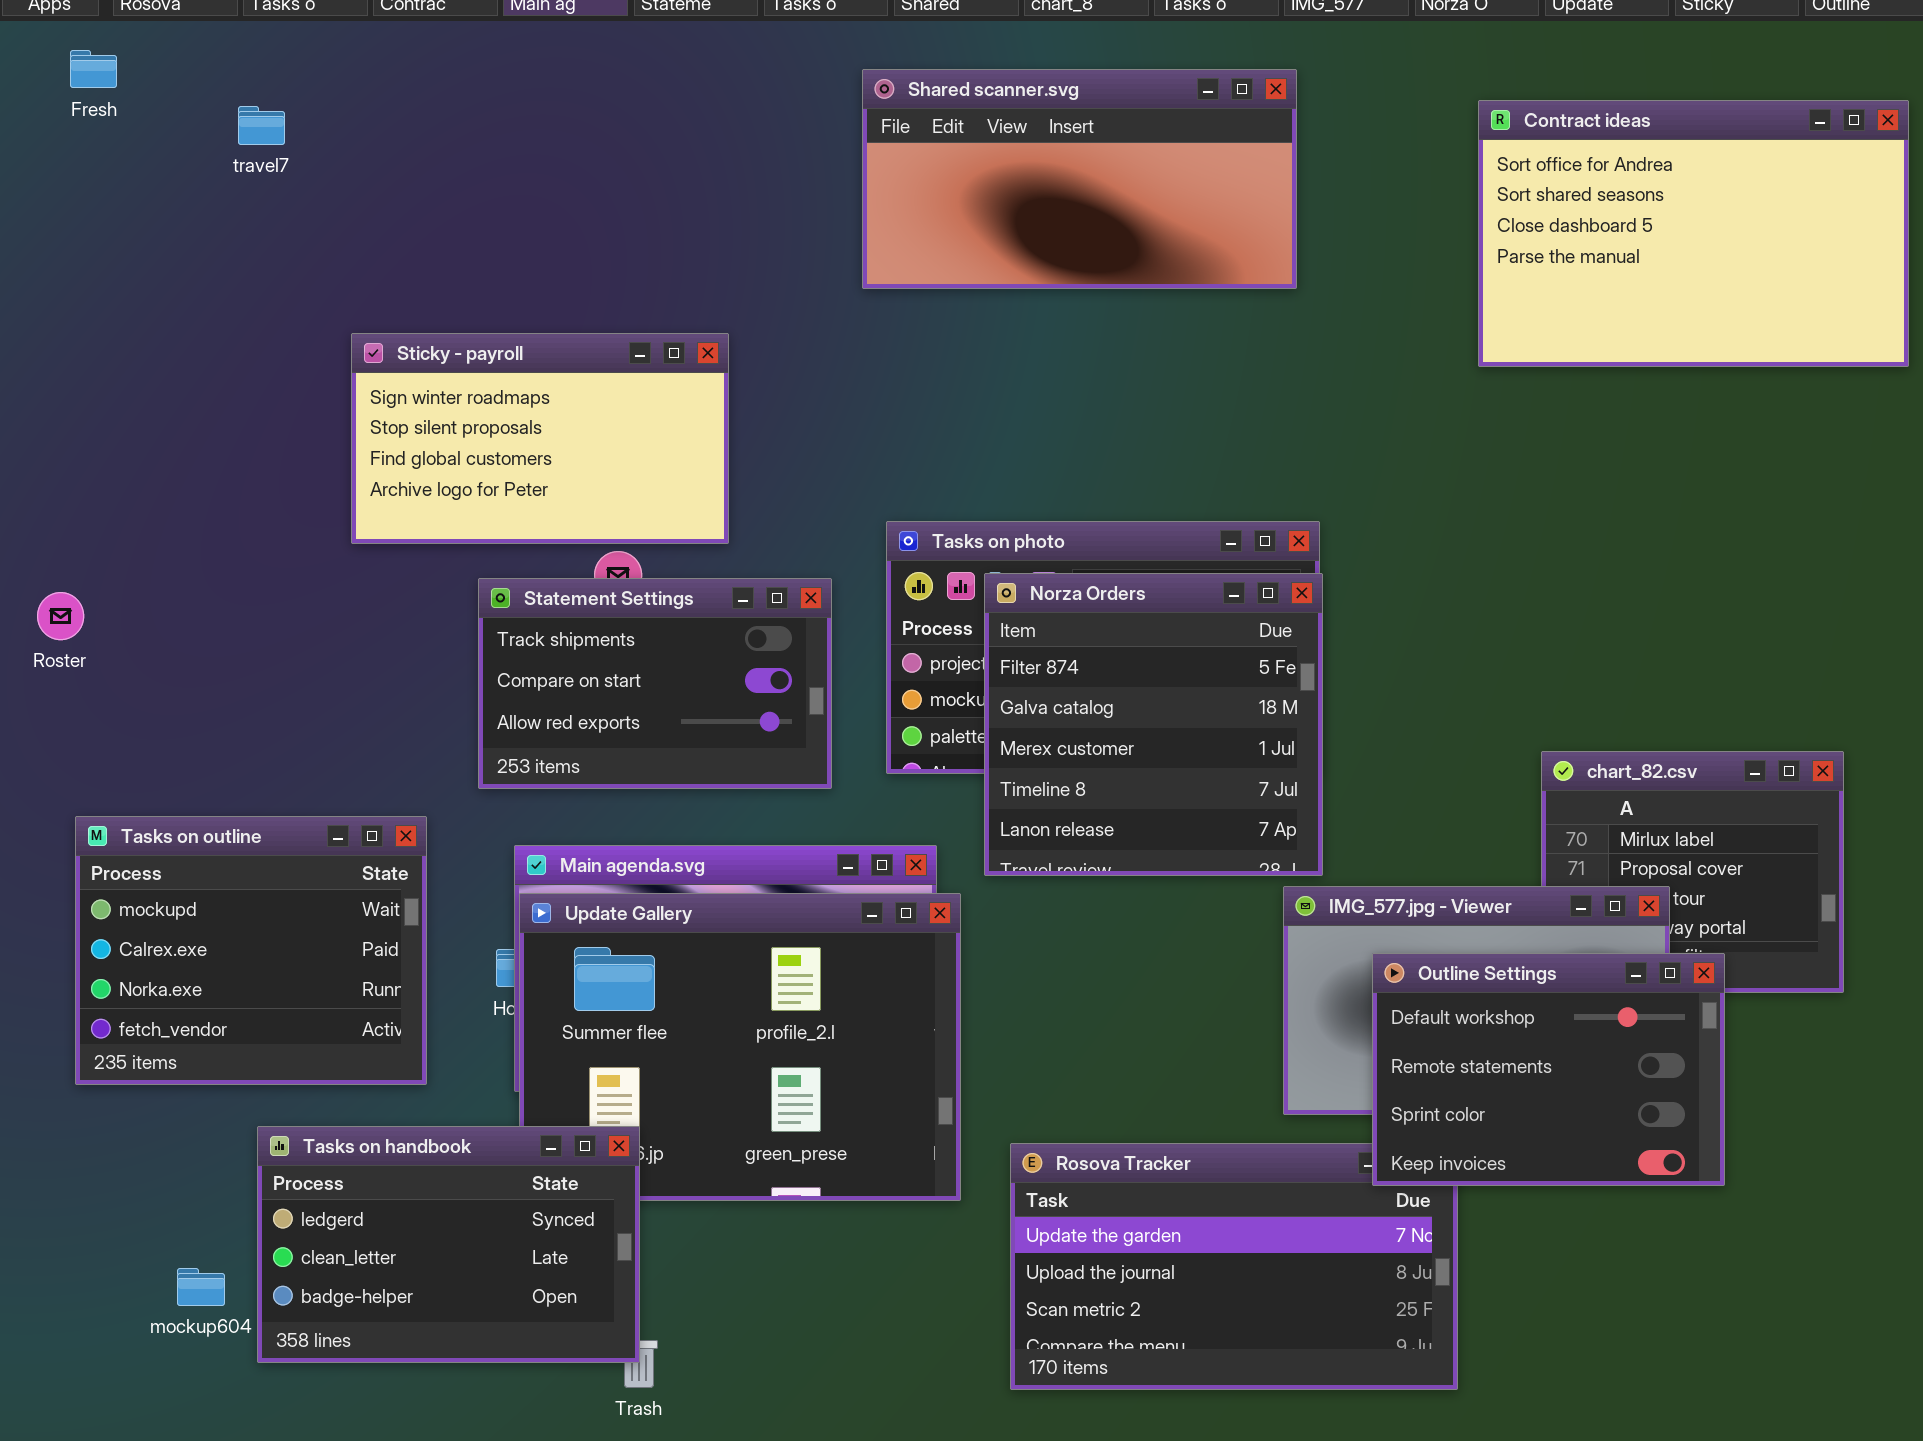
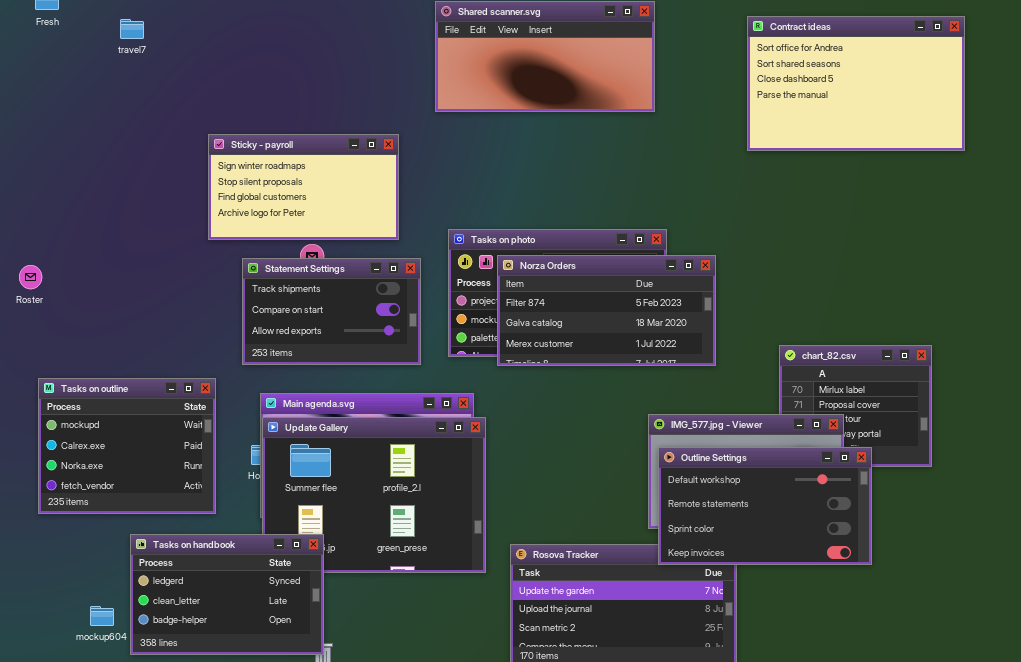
Sticky - payroll: [351,333,729,544] -> [208,134,399,240], moved
Norza Orders: [984,573,1323,876] -> [497,255,716,366], resized
Outline Settings: [1372,953,1725,1186] -> [658,447,872,565], resized

